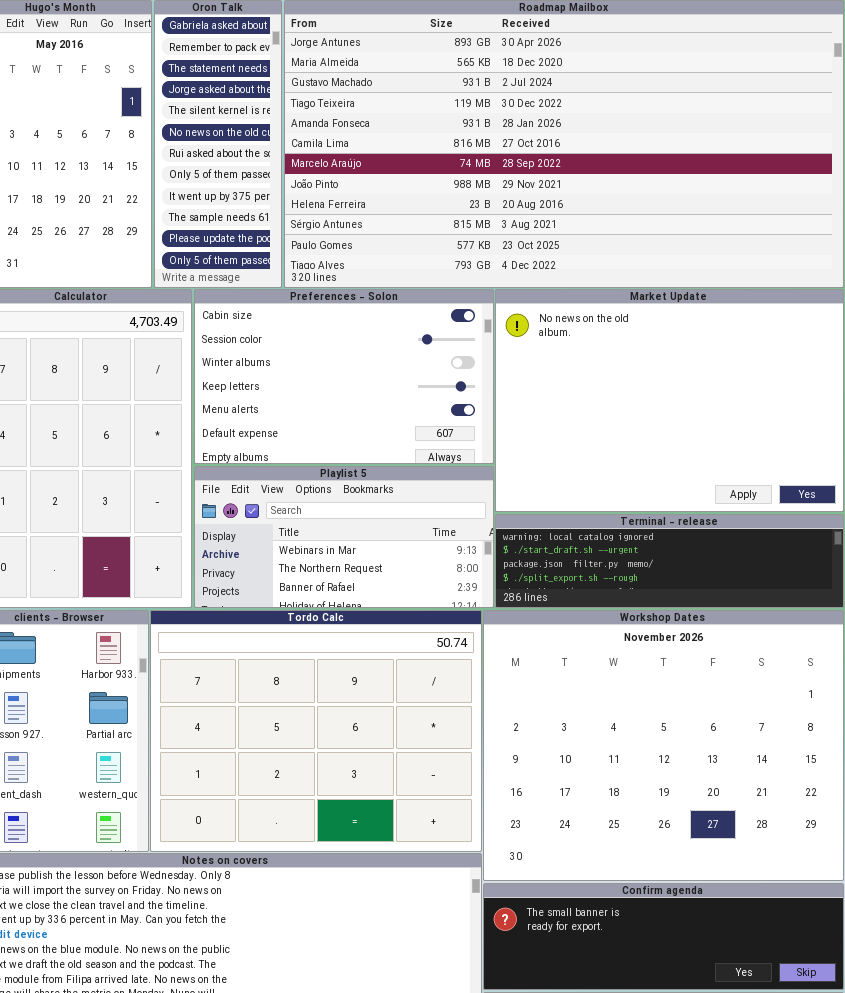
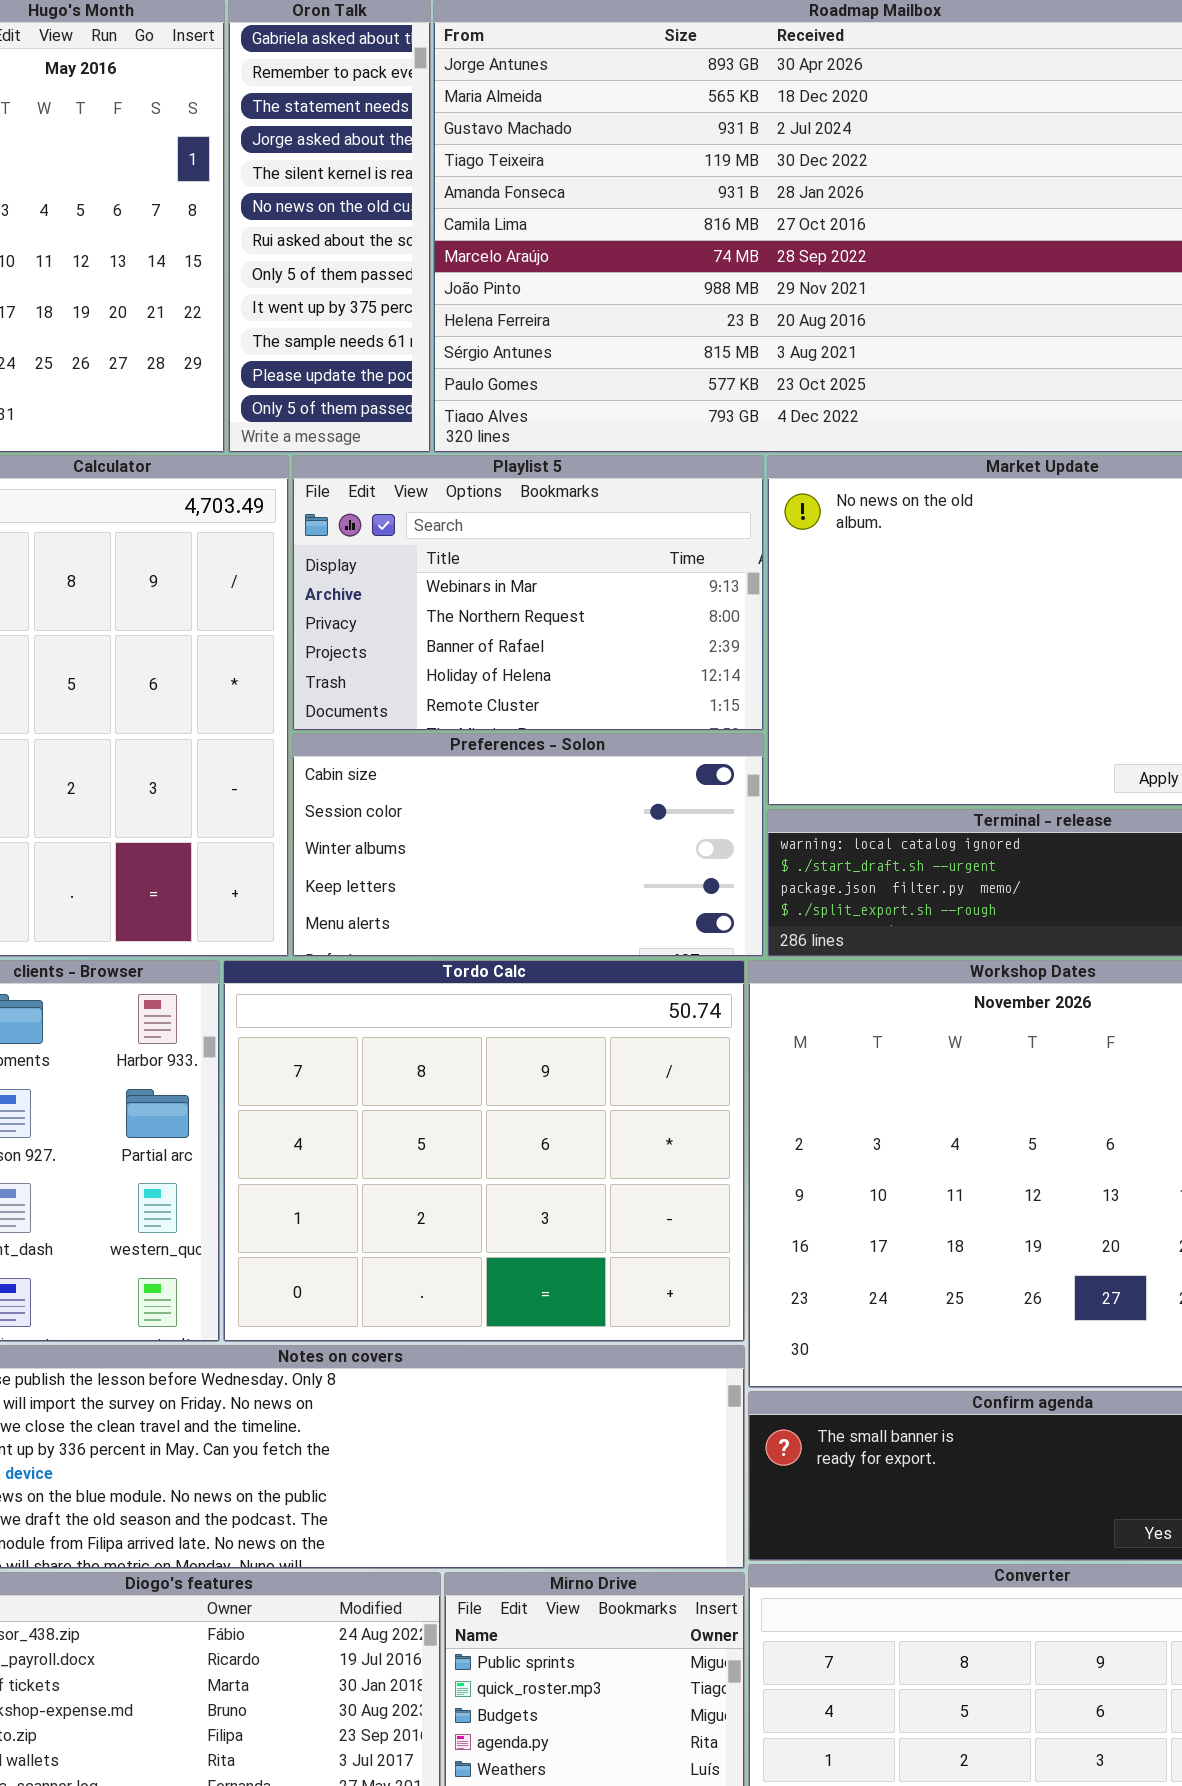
Preferences - Solon: [194,289,494,464] -> [292,733,764,957], moved, resized
Playlist 5: [194,466,494,608] -> [292,455,764,731], moved, resized

